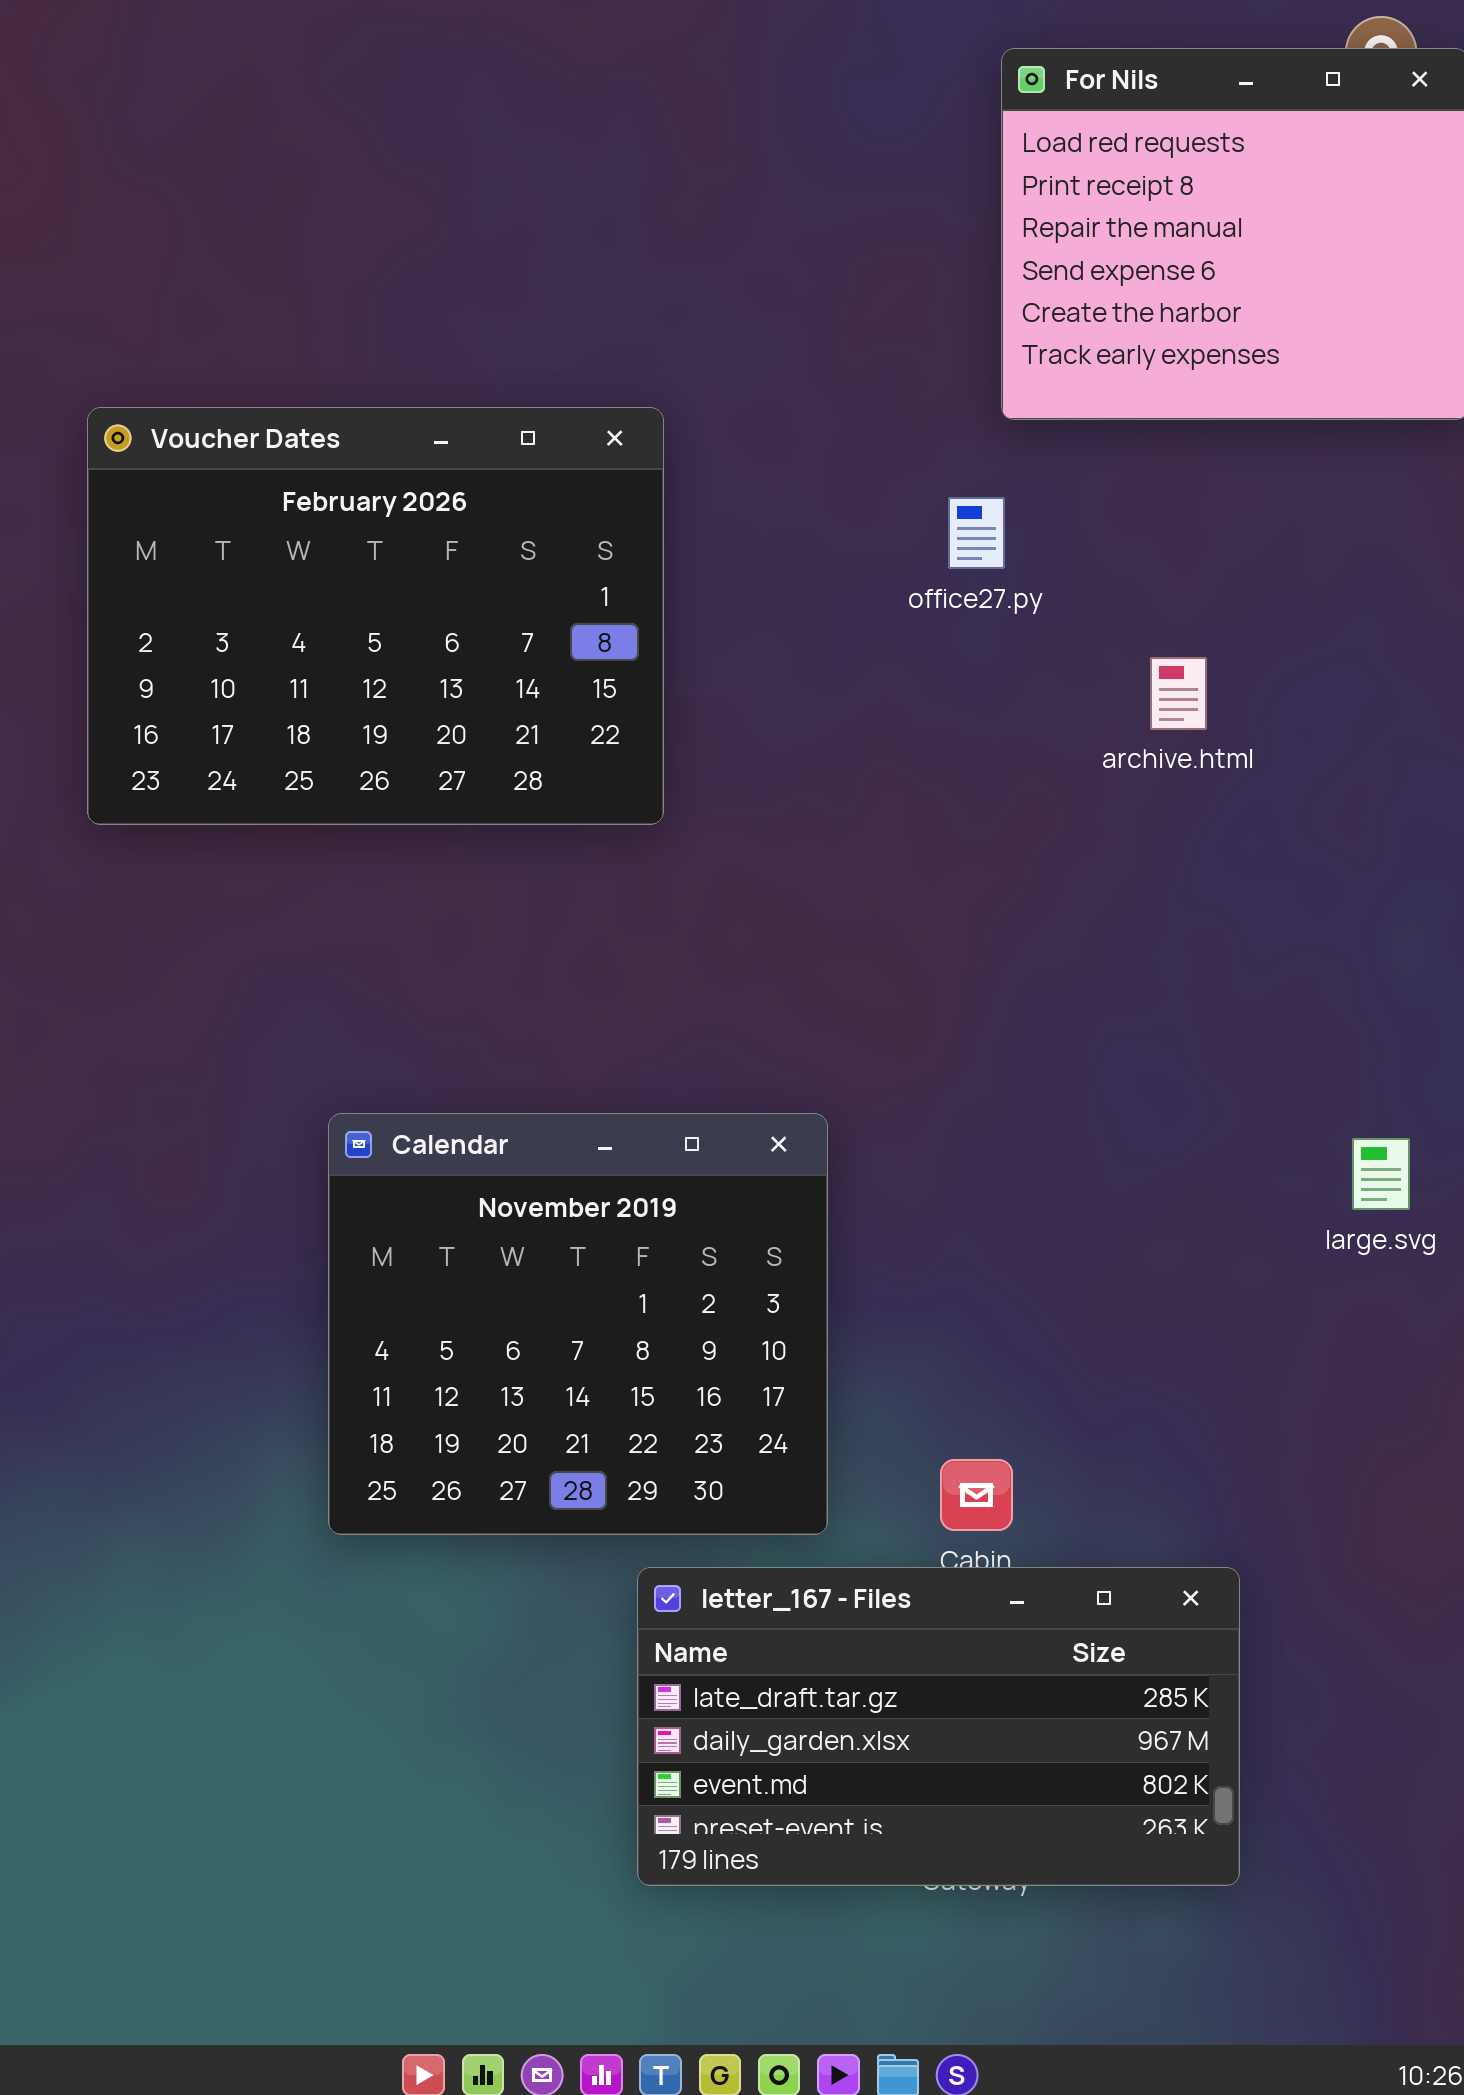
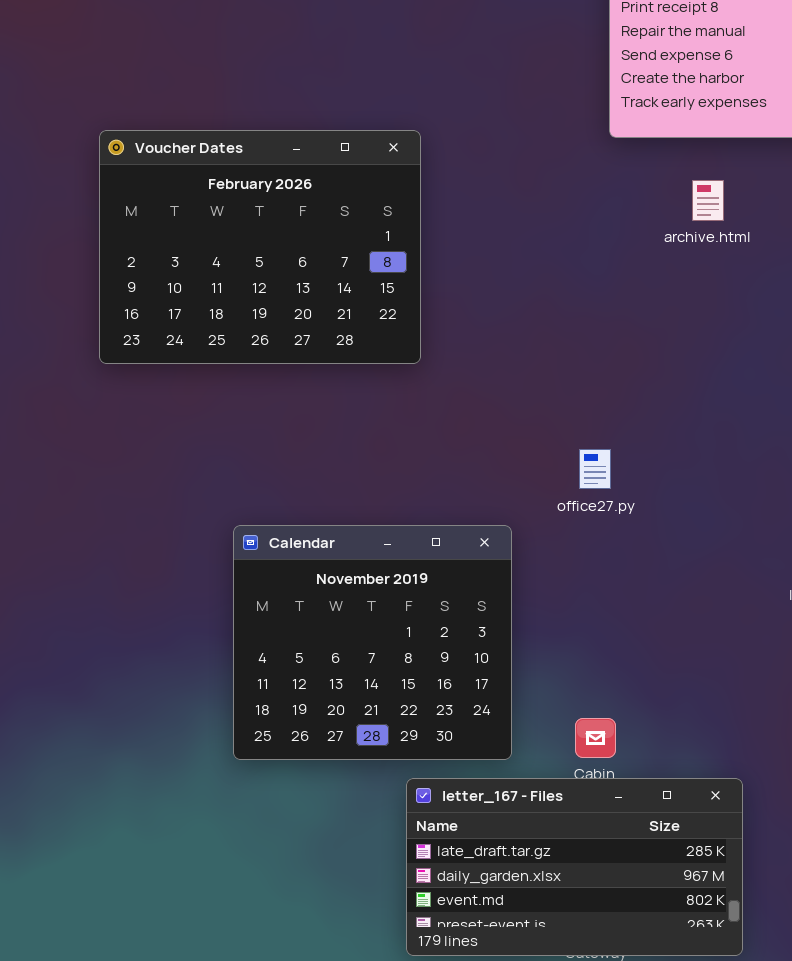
office27.py: [948,497,1005,569] -> [579,449,611,489], moved
archive.html: [1150,657,1207,730] -> [692,180,724,221], moved

